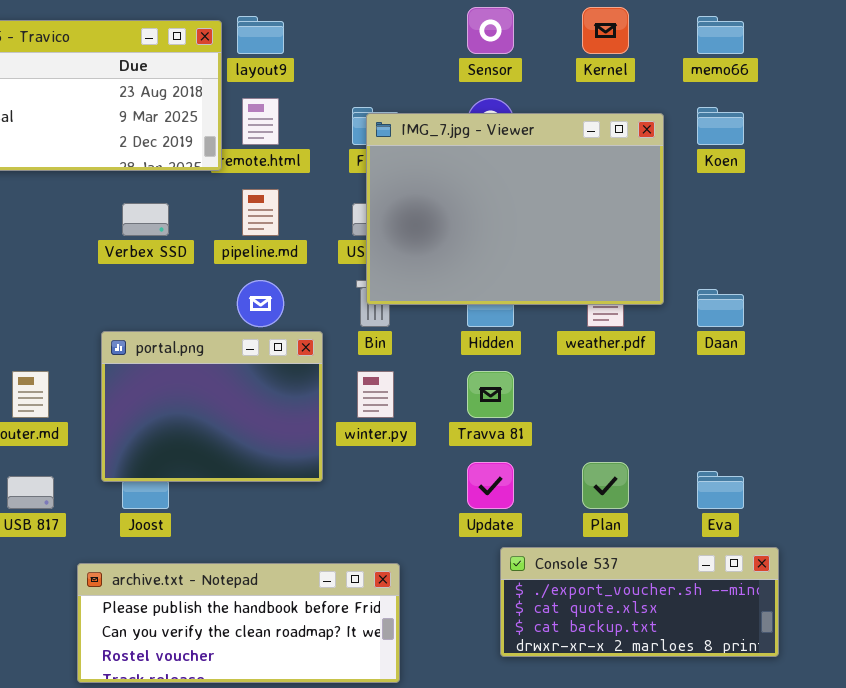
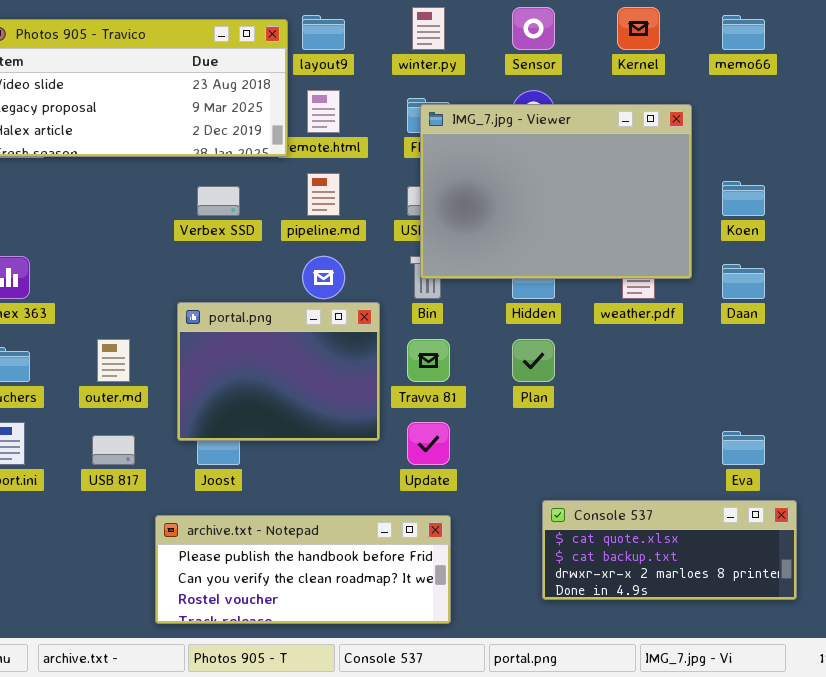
Koen: [697,107,744,145] -> [722,181,765,216], moved
winter.py: [357,371,394,418] -> [412,7,445,50], moved
Travva 81: [467,371,514,418] -> [407,339,450,382], moved
Update: [467,462,514,509] -> [407,422,450,465], moved
Plan: [582,462,629,509] -> [512,339,555,382], moved
Console 537: [500,547,779,657] -> [542,500,797,600], scrolled down 1 row

